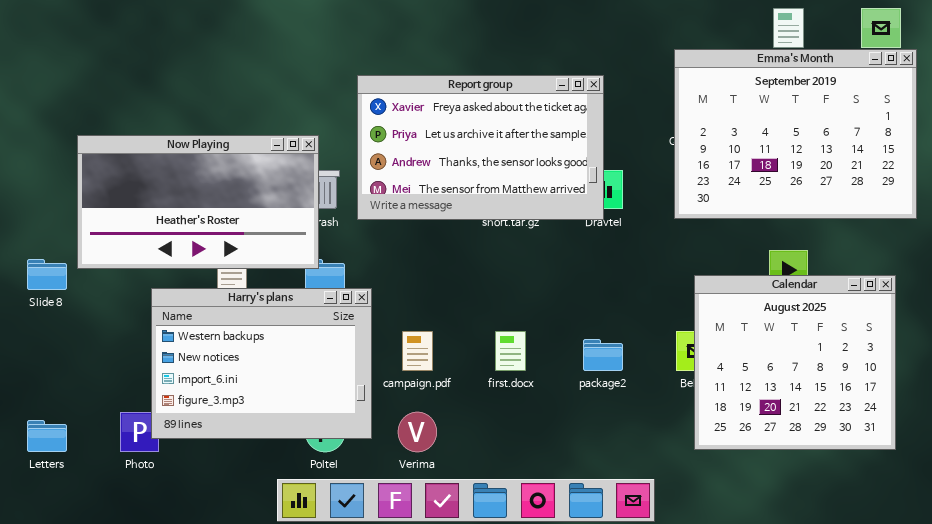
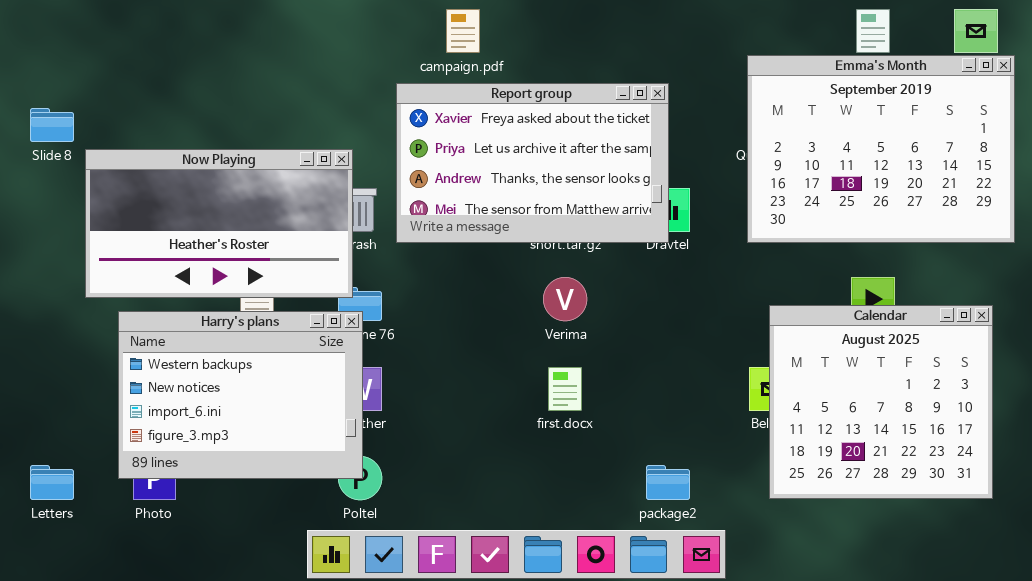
Slide 8: [27,259,67,290] -> [30,108,74,142], moved
Harry's plans: [151,288,372,439] -> [118,311,363,479], moved
campaign.pdf: [402,331,433,371] -> [446,9,480,53], moved
package2: [583,339,623,371] -> [646,465,690,500], moved
Verima: [398,412,437,452] -> [543,277,587,321], moved

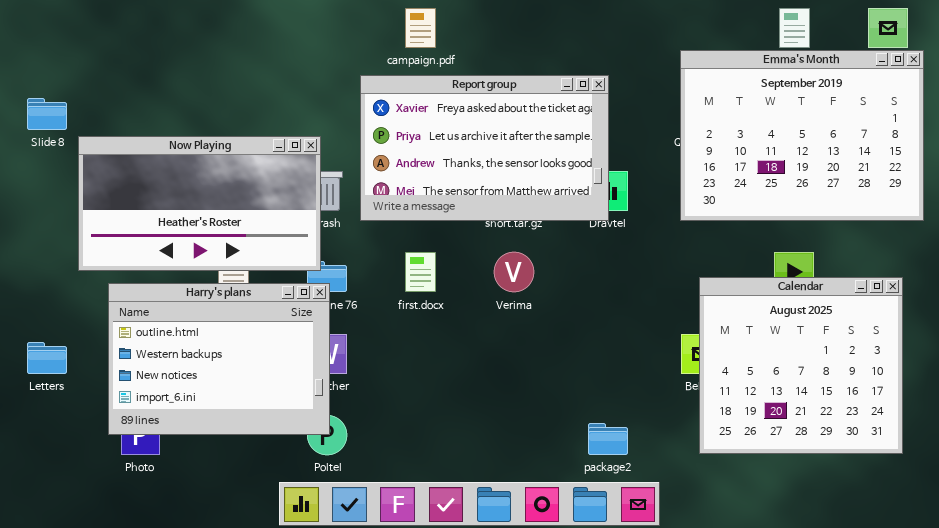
Harry's plans: [118,311,363,479] -> [108,283,330,435], scrolled up 1 row
first.docx: [548,367,582,411] -> [405,252,436,292], moved
Letters: [30,465,74,500] -> [27,342,67,374], moved

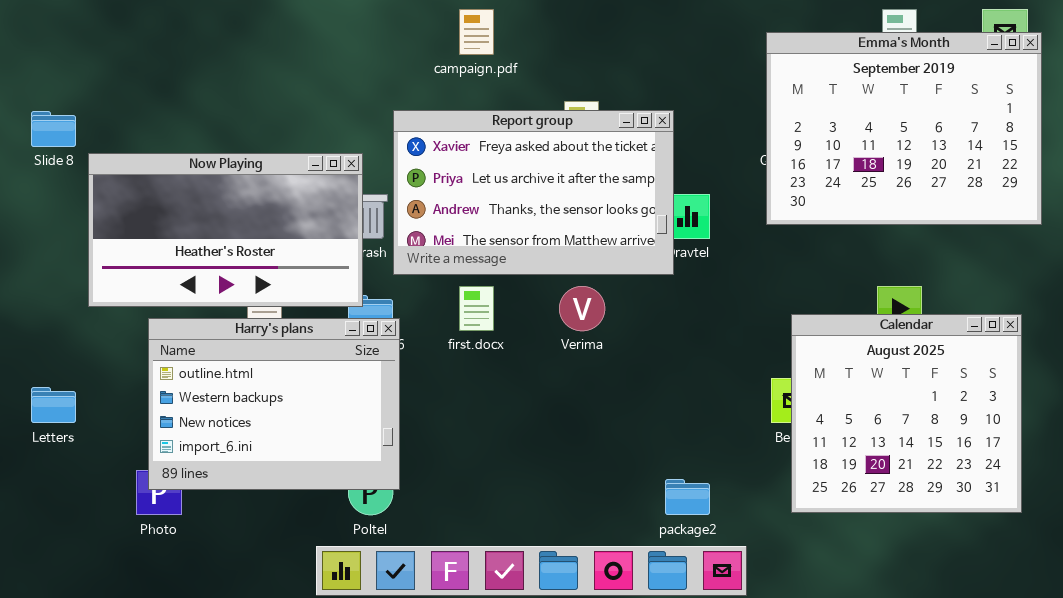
Emma's Month: [680,50,924,221] -> [766,32,1042,225], moved
Report group: [360,75,609,221] -> [393,110,674,275], moved
Harry's plans: [108,283,330,435] -> [148,318,400,490], moved

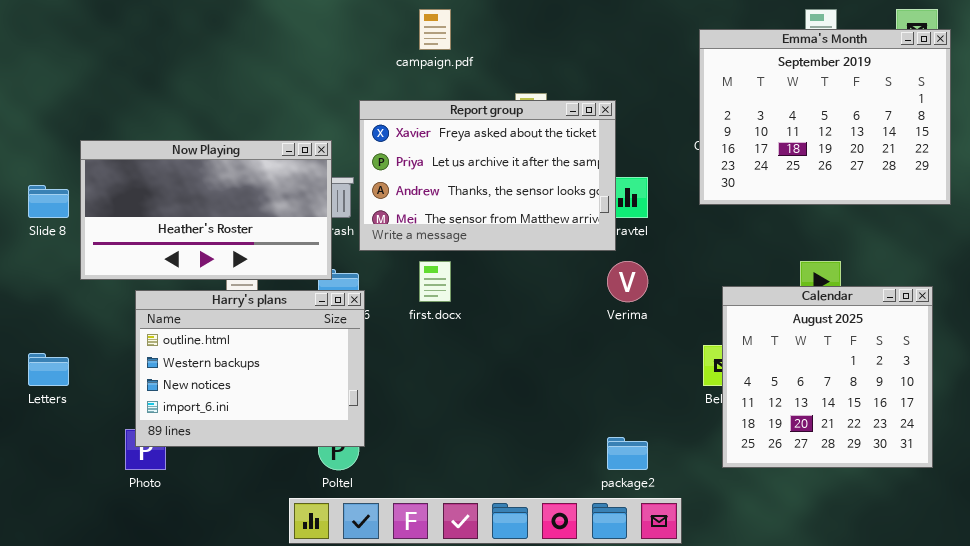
Slide 8: [31,111,76,147] -> [28,185,69,218], moved
Verima: [559,286,605,331] -> [607,261,648,302], moved

